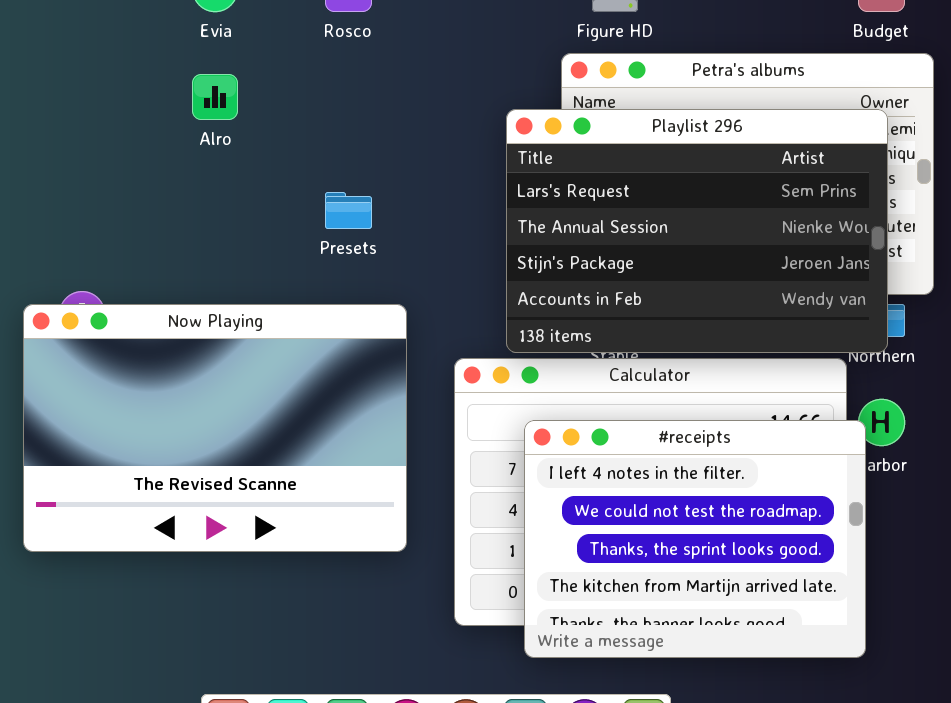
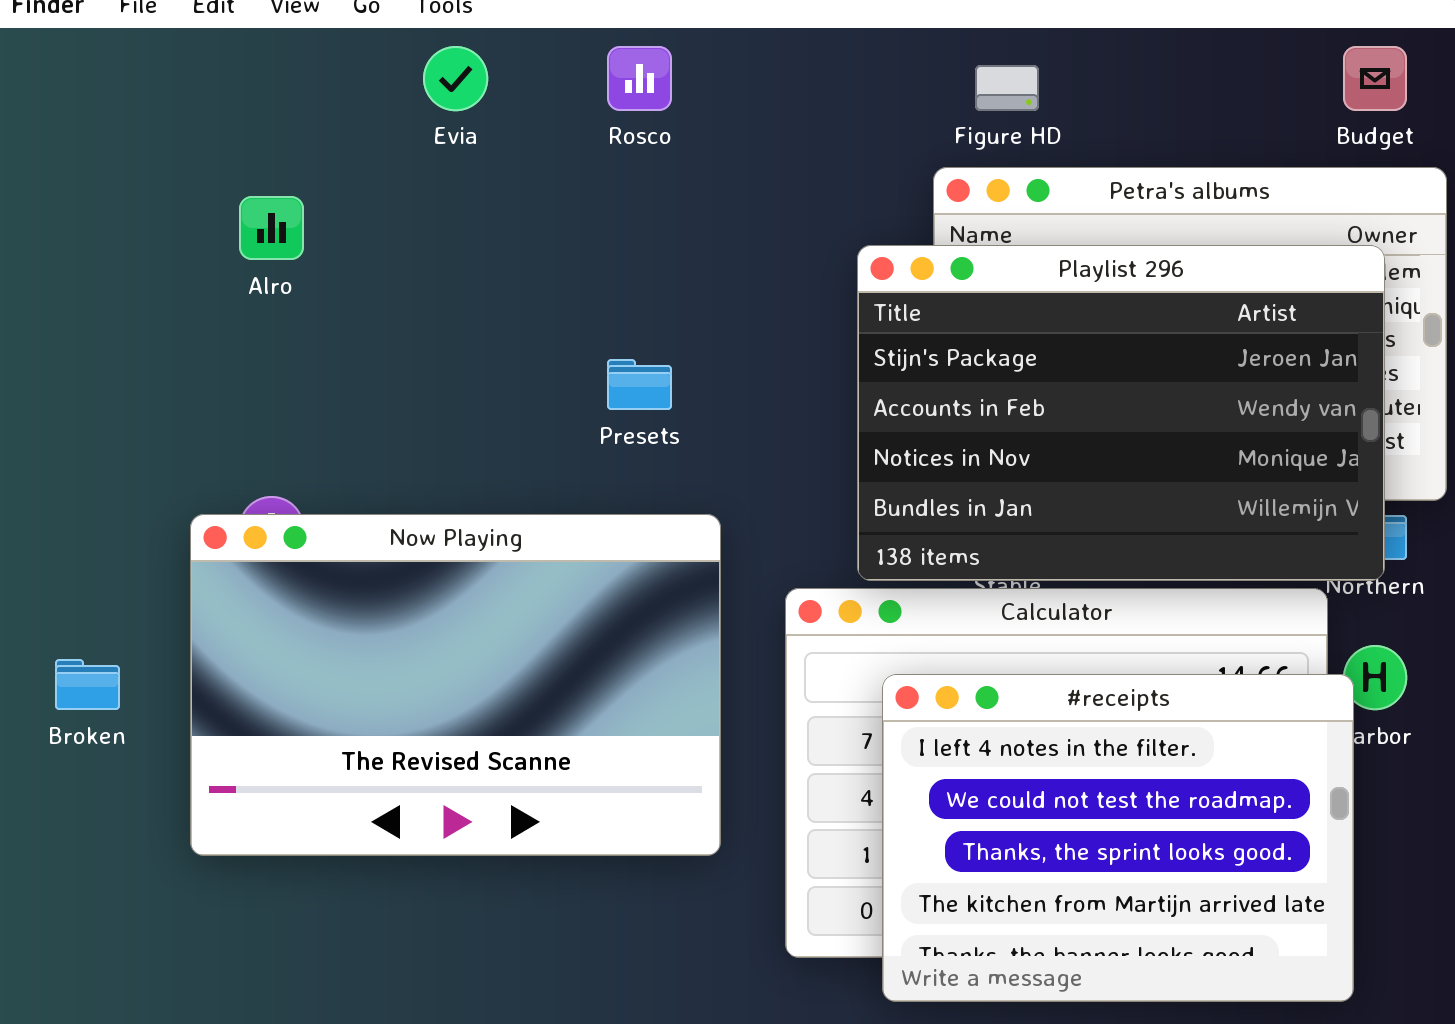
Alro: [192,74,238,120] -> [239,196,304,260], moved
Playlist 296: [506,109,888,353] -> [857,245,1385,581], scrolled down 2 rows

